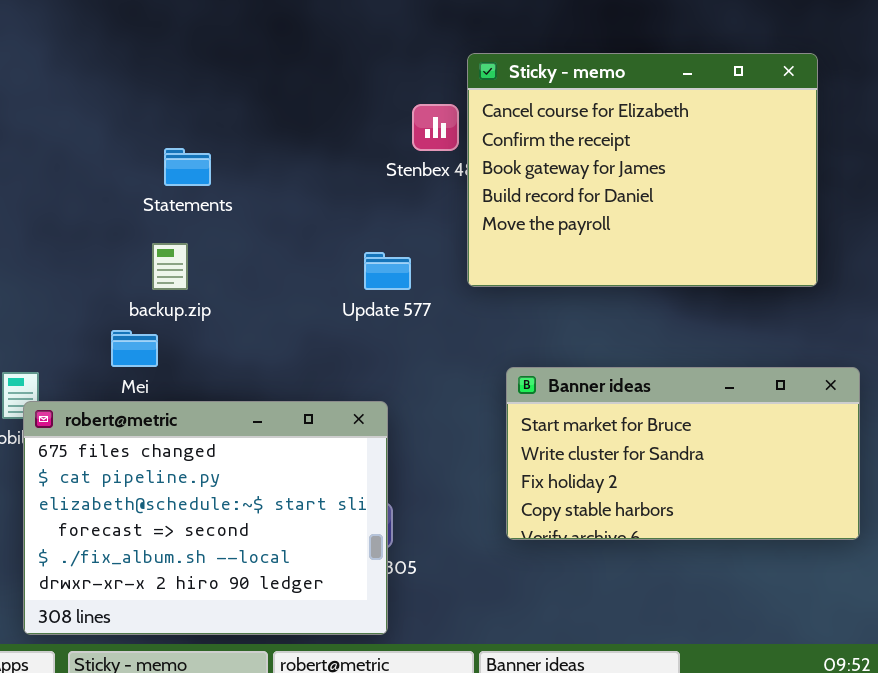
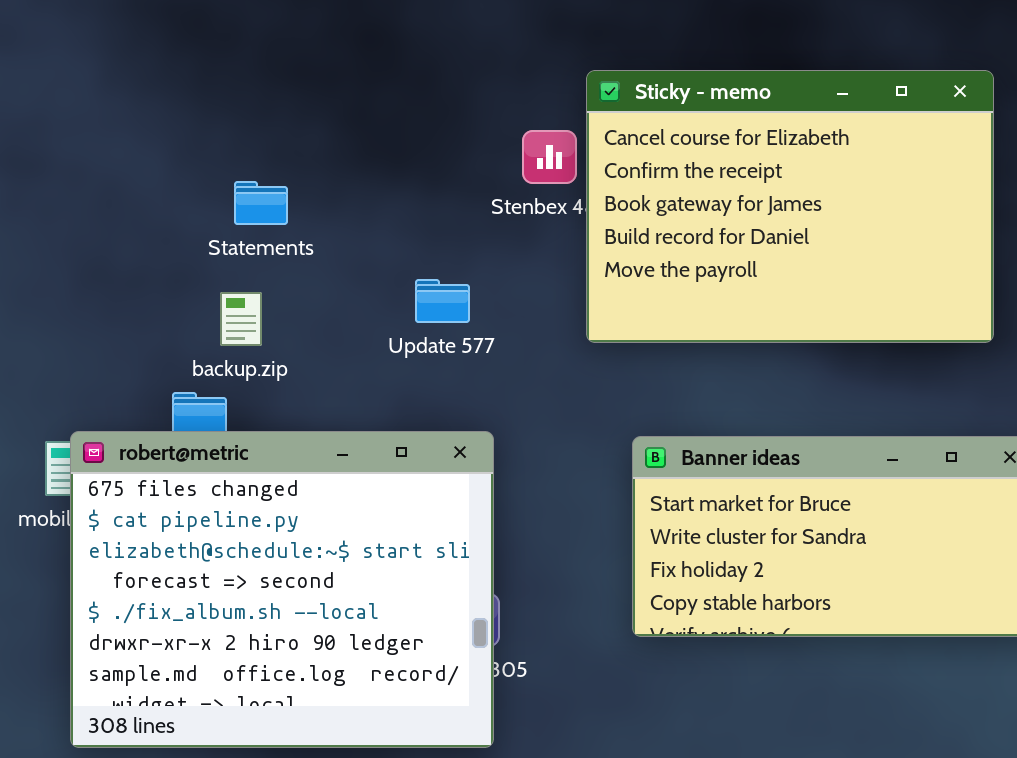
Update 577: [364,252,411,290] -> [415,279,470,323], moved
robert@metric: [23,401,388,635] -> [70,431,494,748], resized

